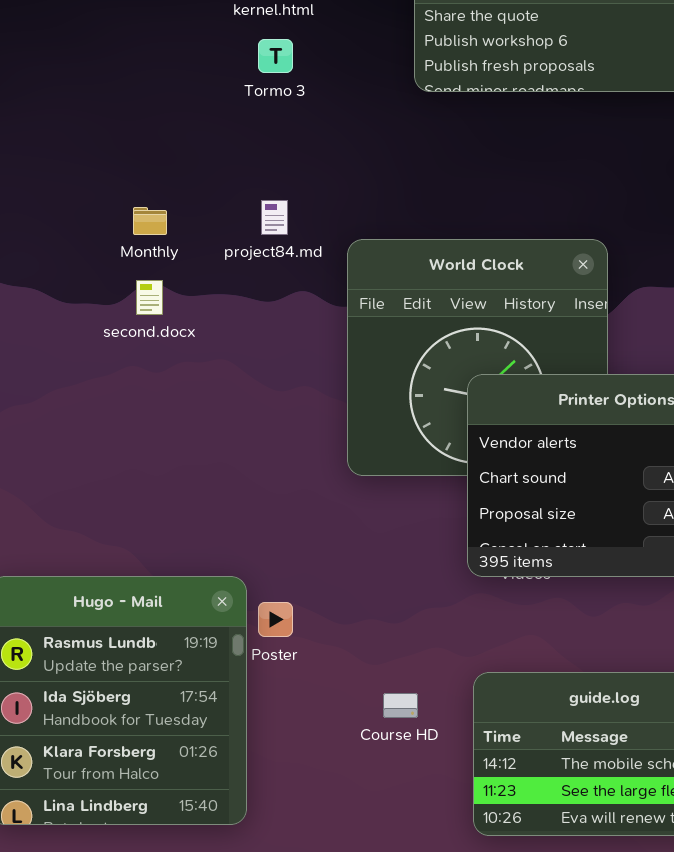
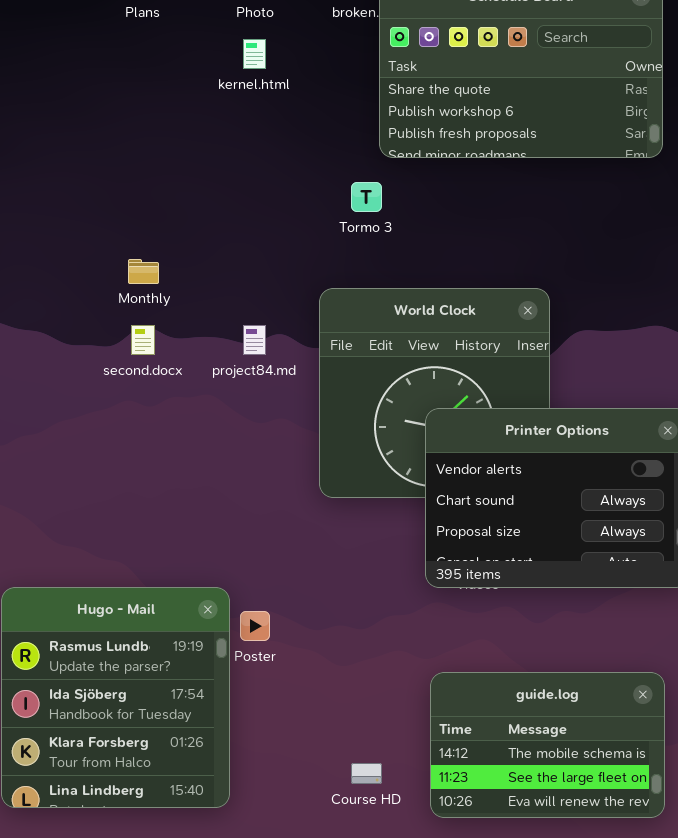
Tormo 3: [258,39,293,73] -> [351,182,382,212], moved
project84.md: [261,200,288,235] -> [243,325,266,355], moved
Course HD: [383,693,418,718] -> [351,763,382,784], moved

